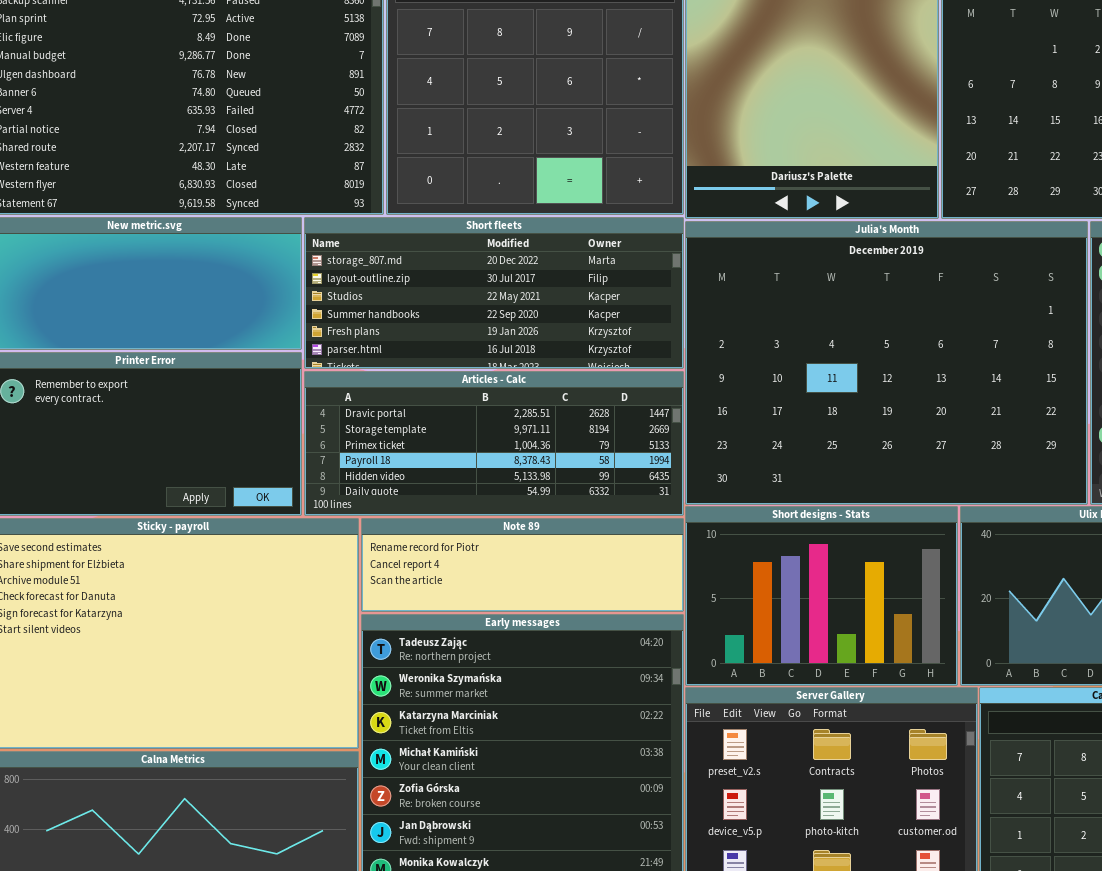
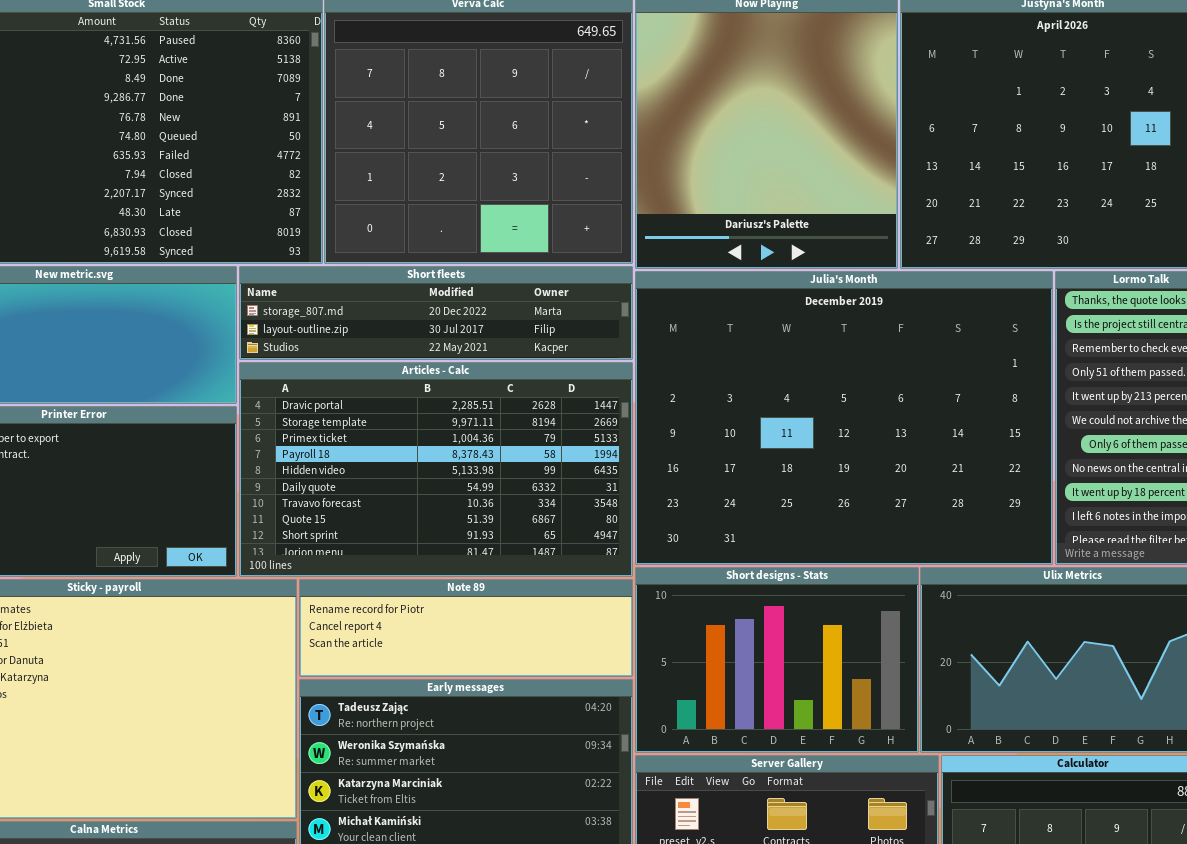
Short fleets: [304,217,684,369] -> [239,266,633,360], resized
Articles - Calc: [304,371,684,516] -> [239,362,633,577], resized

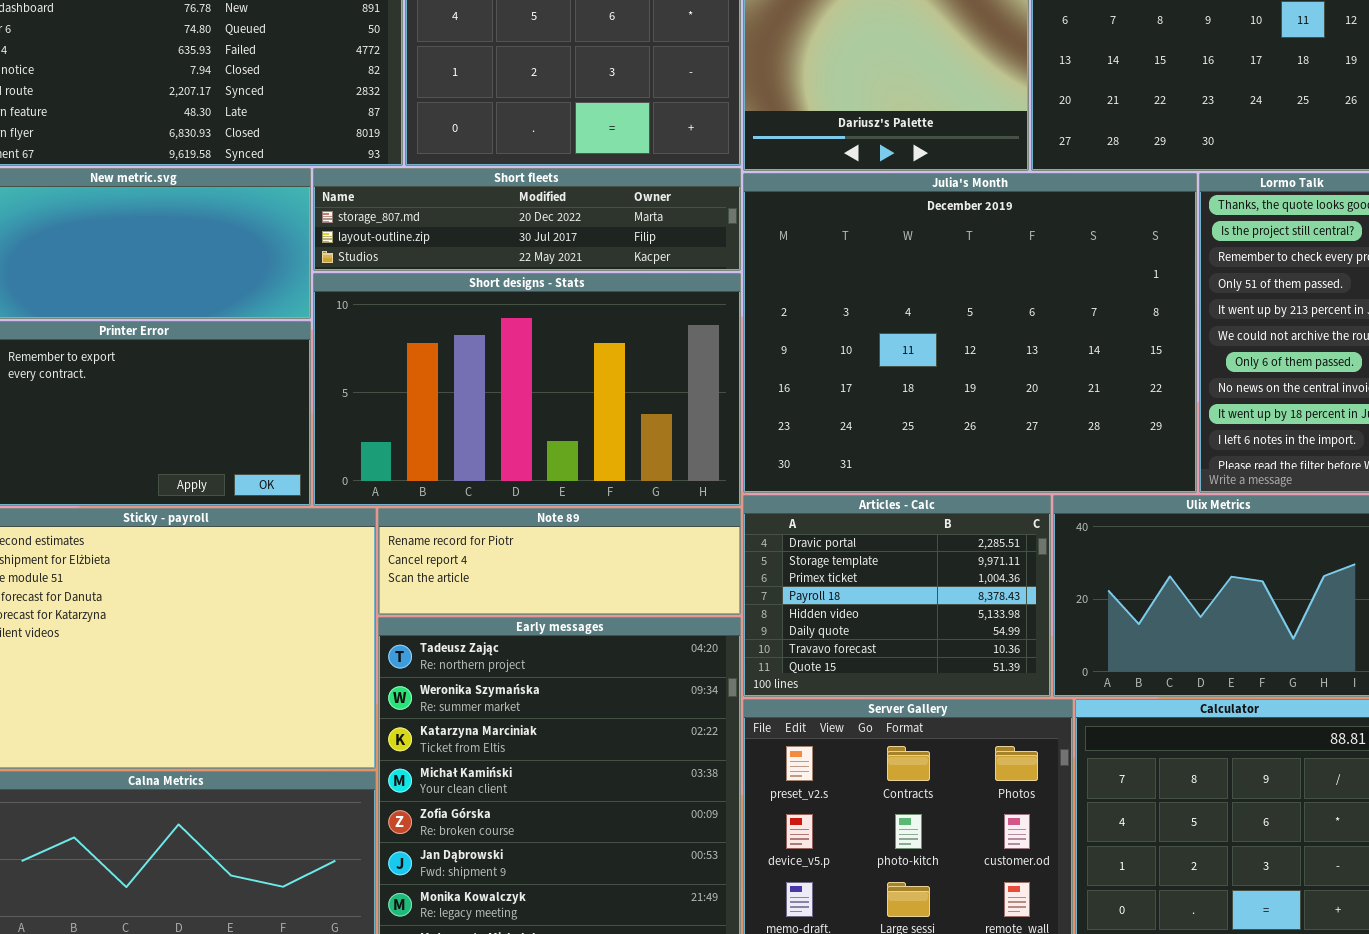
Articles - Calc: [239,362,633,577] -> [743,495,1051,697], moved, resized
Short designs - Stats: [635,567,919,753] -> [313,273,741,506], moved, resized

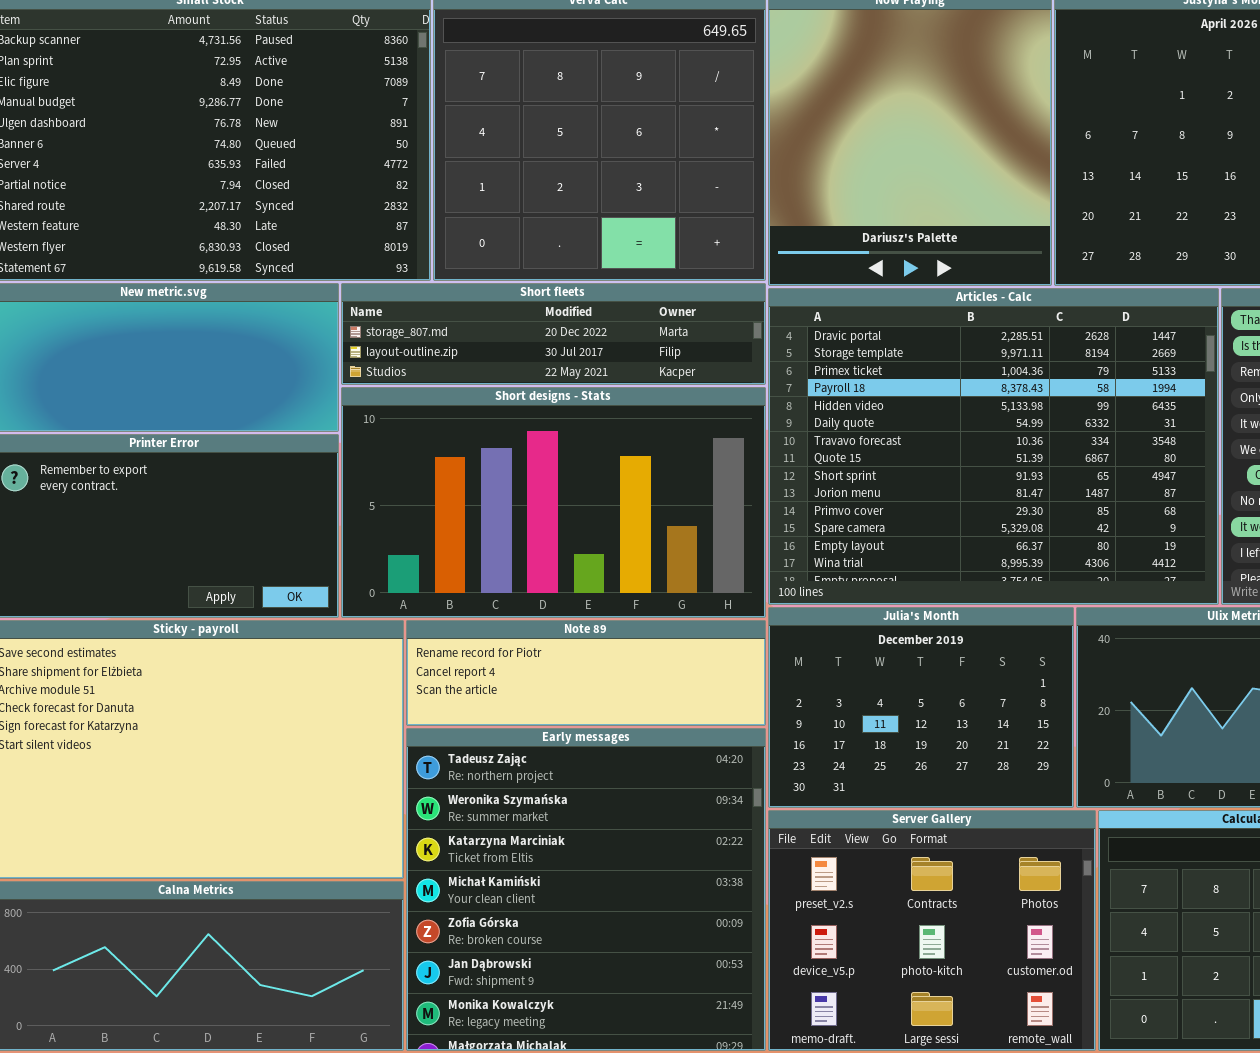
Julia's Month: [743,173,1197,493] -> [768,607,1074,808], moved, resized
Articles - Calc: [743,495,1051,697] -> [768,288,1219,605], moved, resized

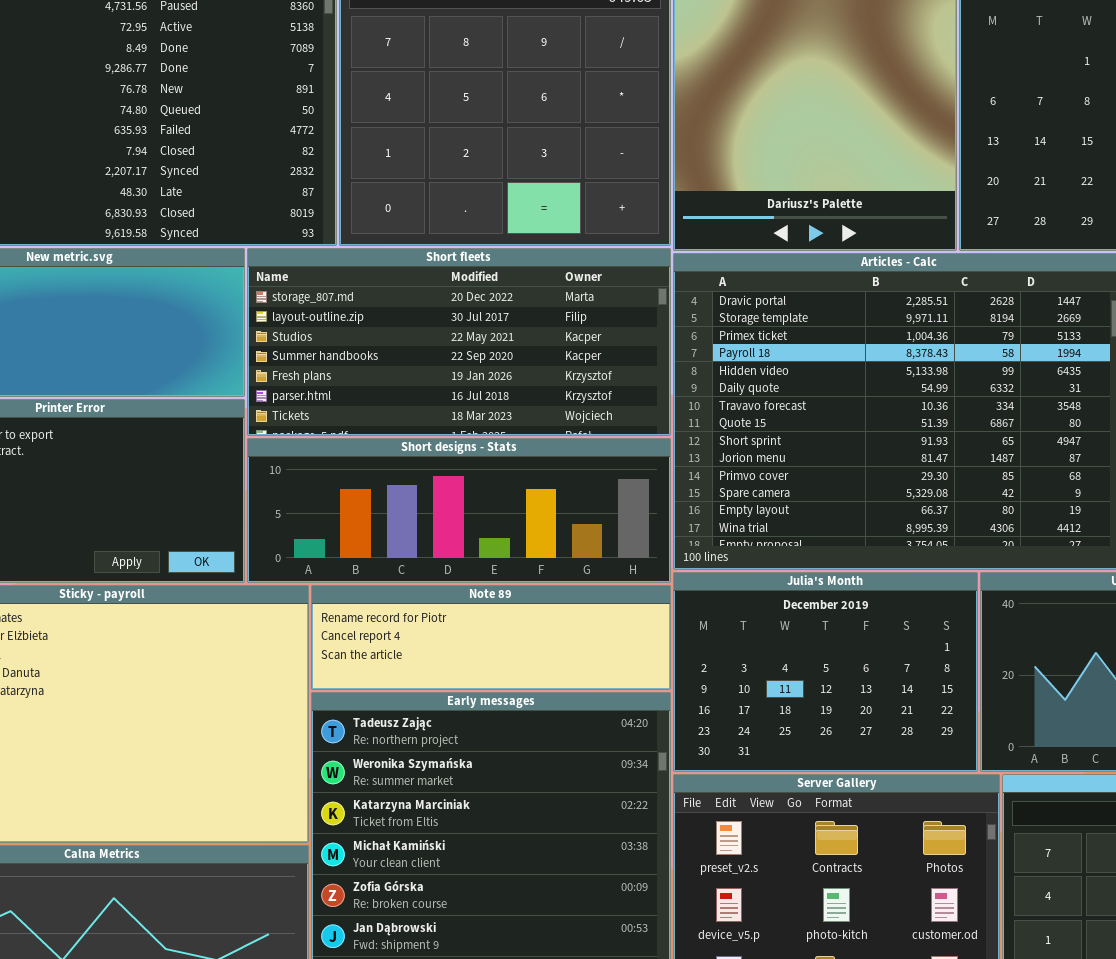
Short fleets: [341,283,766,385] -> [247,248,671,436], resized
Short designs - Stats: [341,387,766,618] -> [247,438,671,583], resized

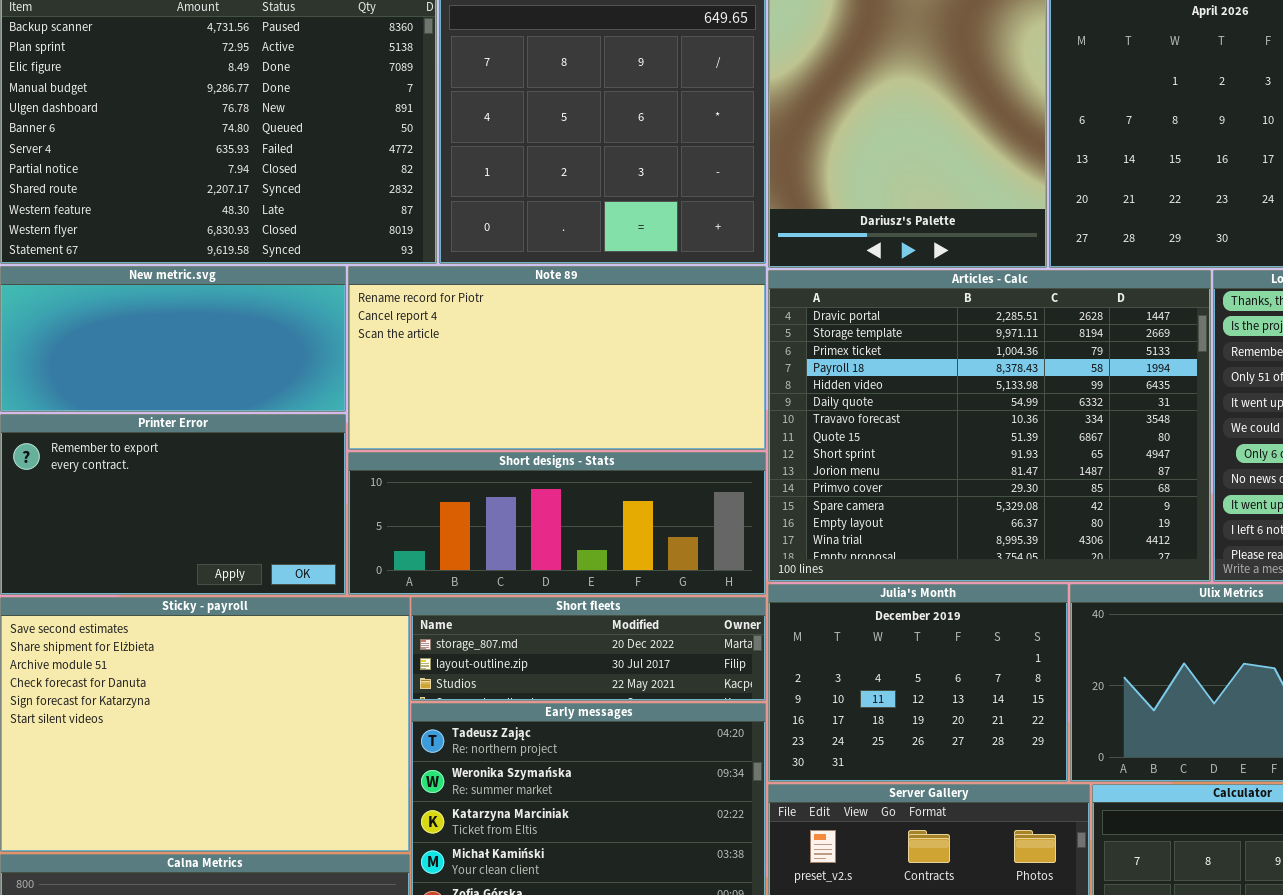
Short fleets: [247,248,671,436] -> [411,597,766,701], moved, resized
Note 89: [311,585,671,690] -> [348,266,766,450], moved, resized

